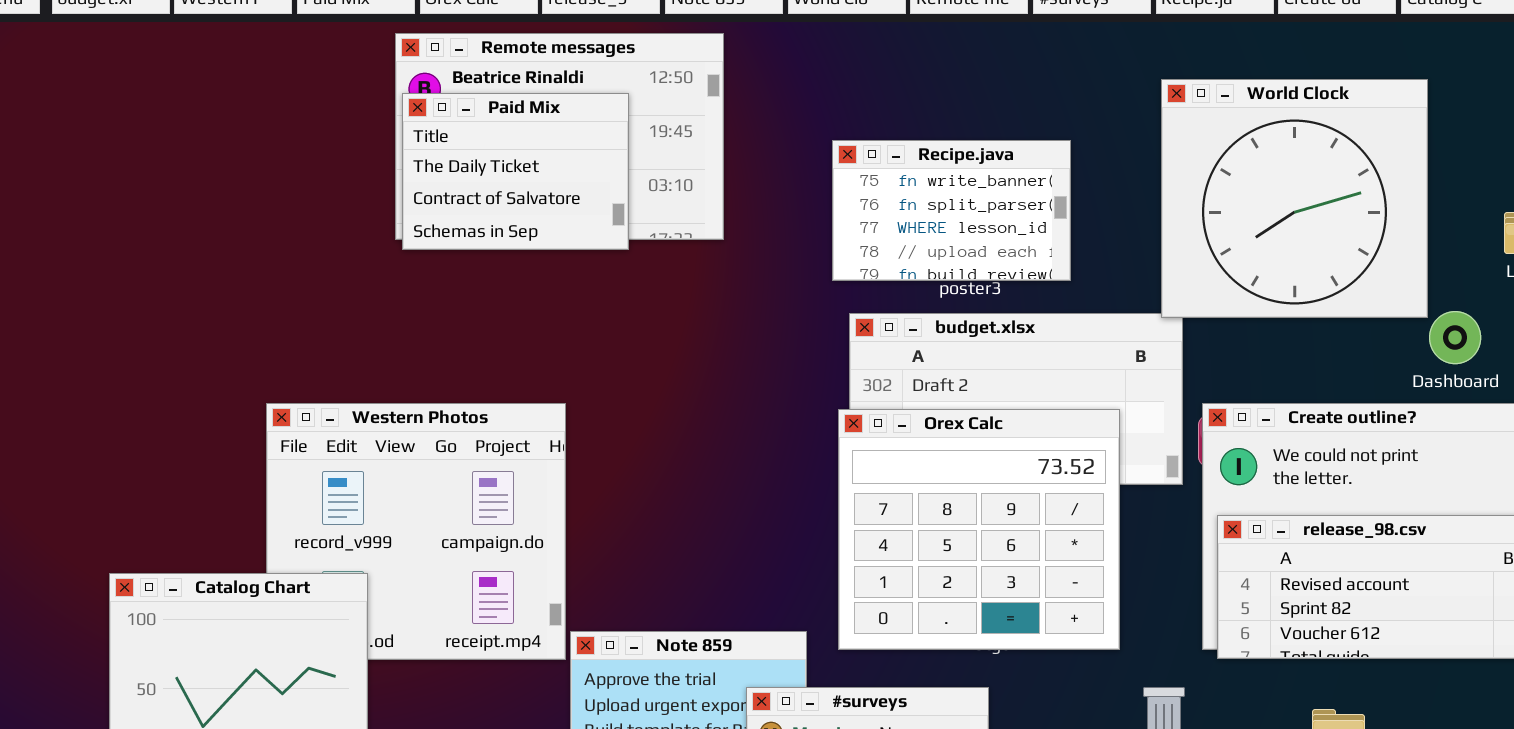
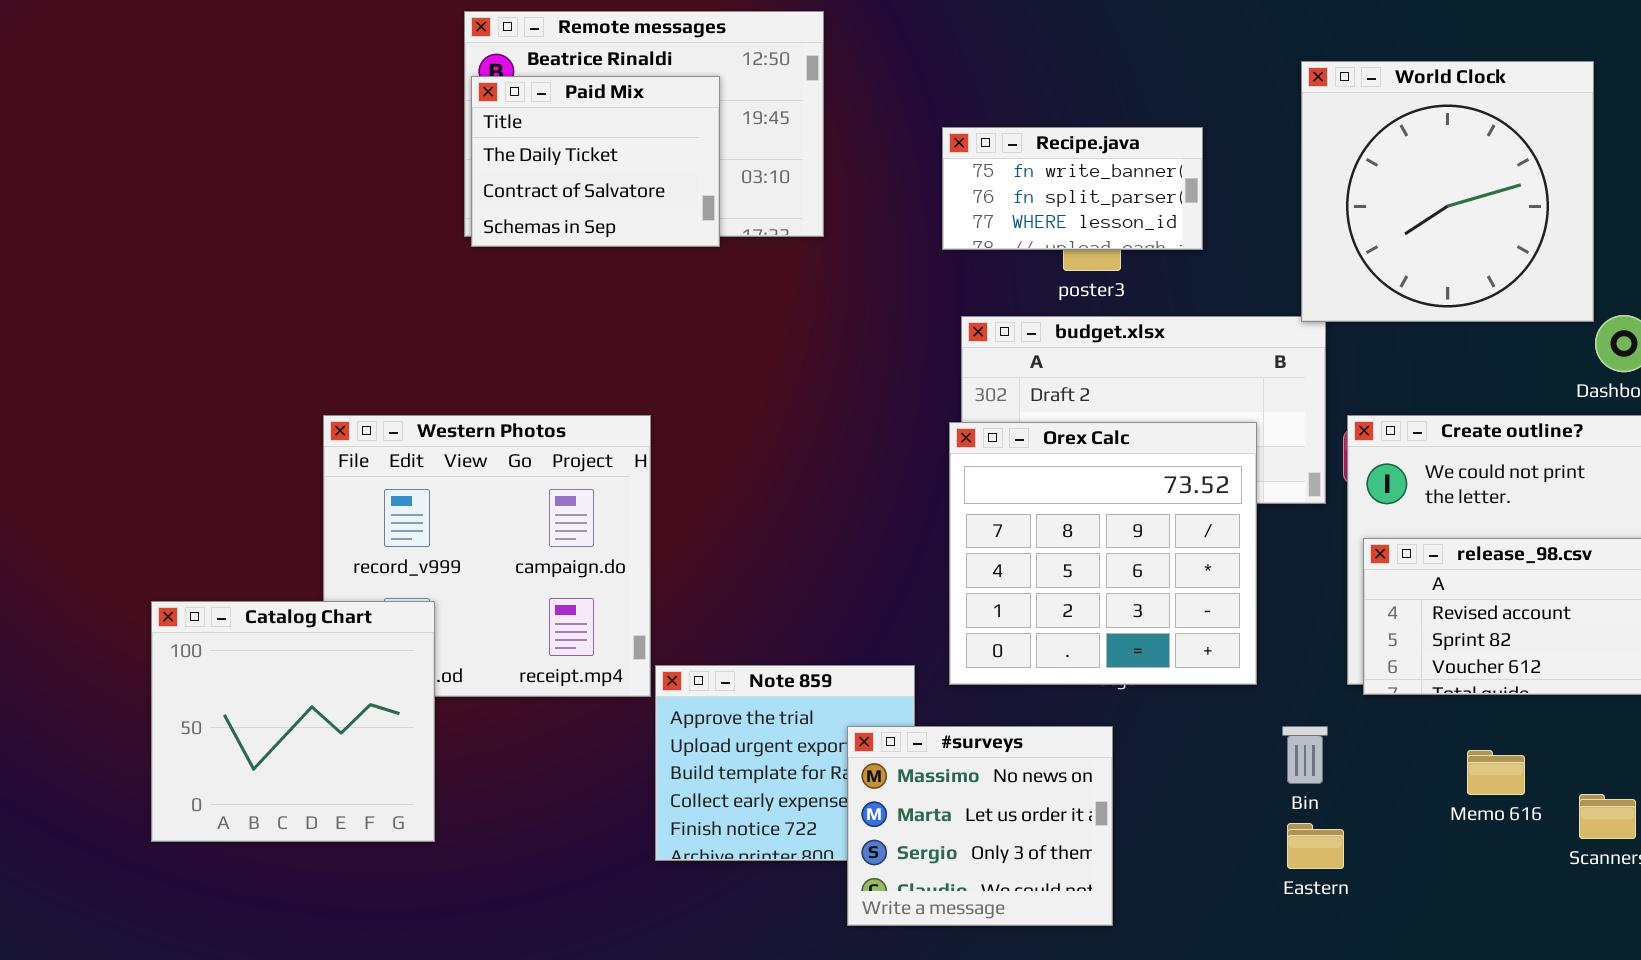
Recipe.java: [832,140,1071,281] -> [942,127,1203,250], resized

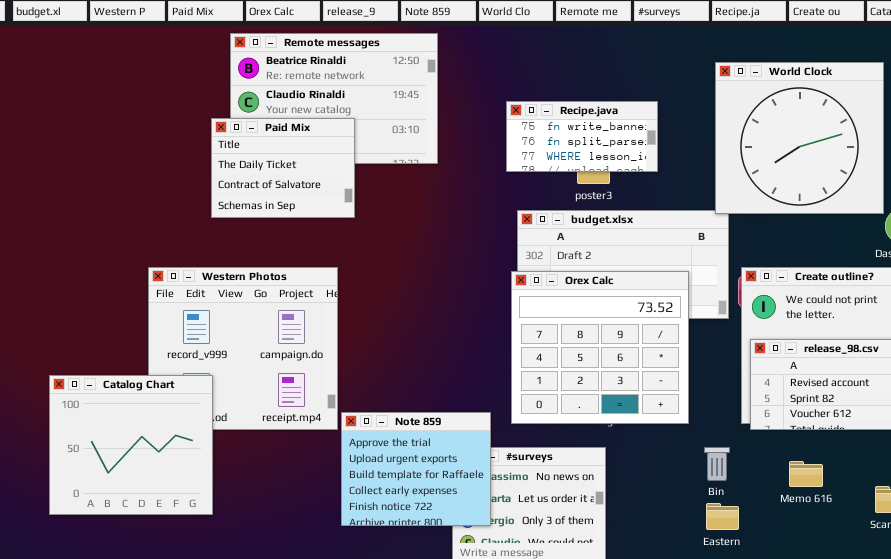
Paid Mix: [471,76,720,247] -> [211,118,355,218], moved
Note 859: [655,665,915,861] -> [341,412,491,526], raised
Memo 616: [1467,750,1525,795] -> [789,461,823,487], moved

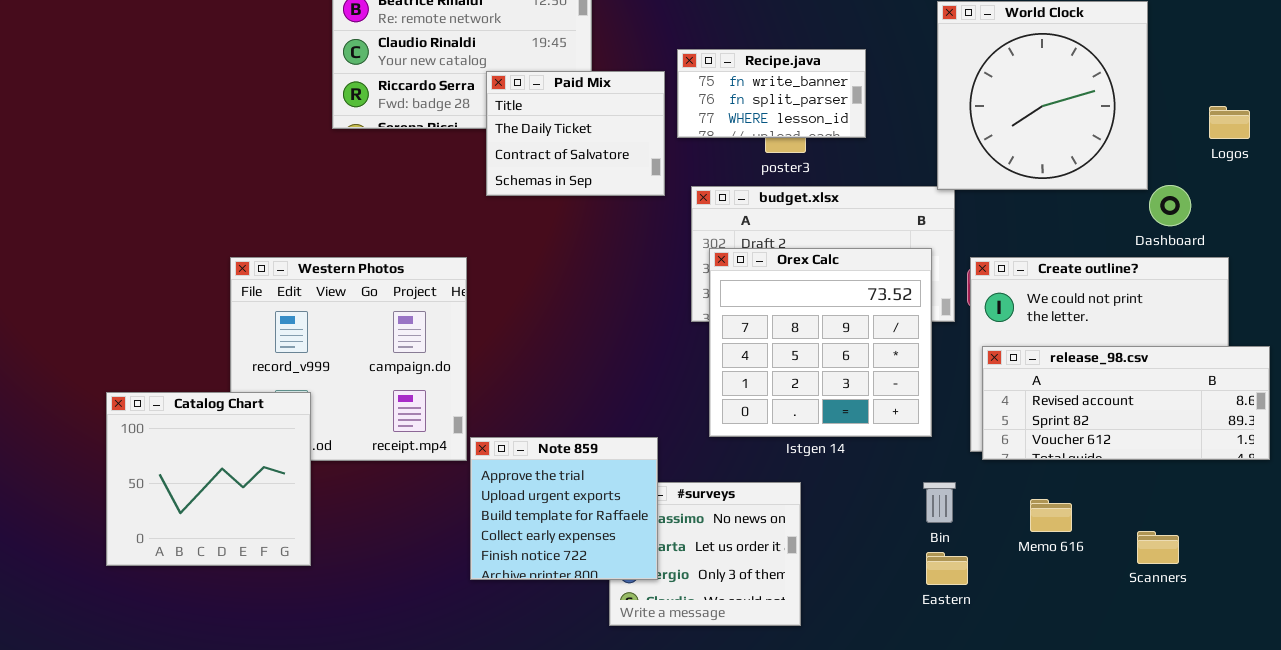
Paid Mix: [211,118,355,218] -> [486,71,665,196], moved
Orex Calc: [511,271,689,424] -> [709,248,932,437], moved

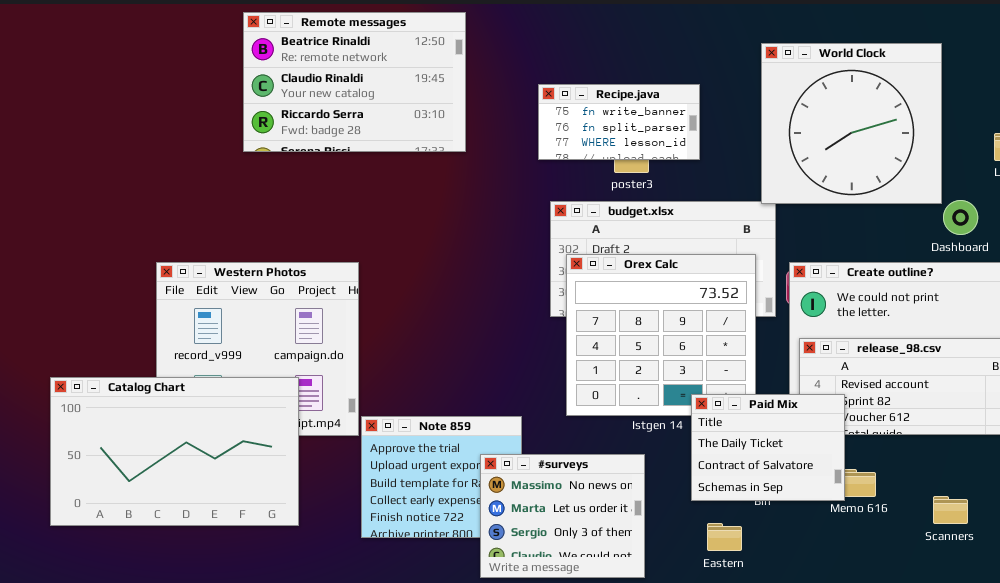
Paid Mix: [486,71,665,196] -> [691,394,845,501], moved
Catalog Chart: [106,392,311,566] -> [50,377,299,526], resized
#surveys: [609,482,801,626] -> [480,454,645,578], raised
Eastern: [926,552,968,585] -> [707,523,742,551], moved

